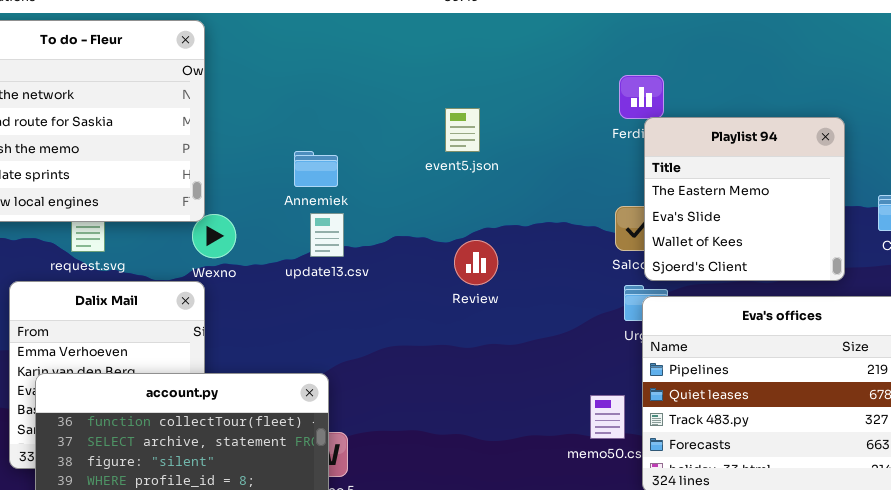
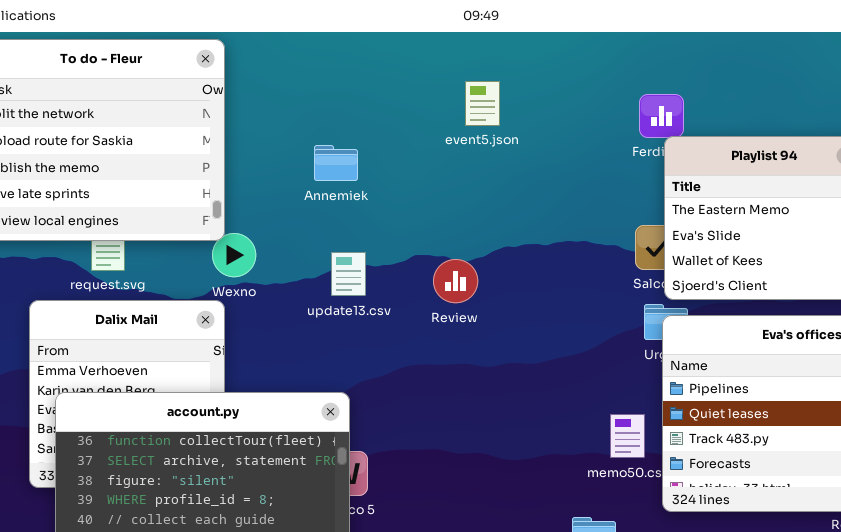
event5.json: [445,108,480,152] -> [465,81,500,126], moved
Annemiek: [294,151,338,187] -> [314,145,358,181], moved
update13.csv: [310,213,344,257] -> [331,252,366,296], moved
Review: [454,240,498,285] -> [433,259,478,303], moved

